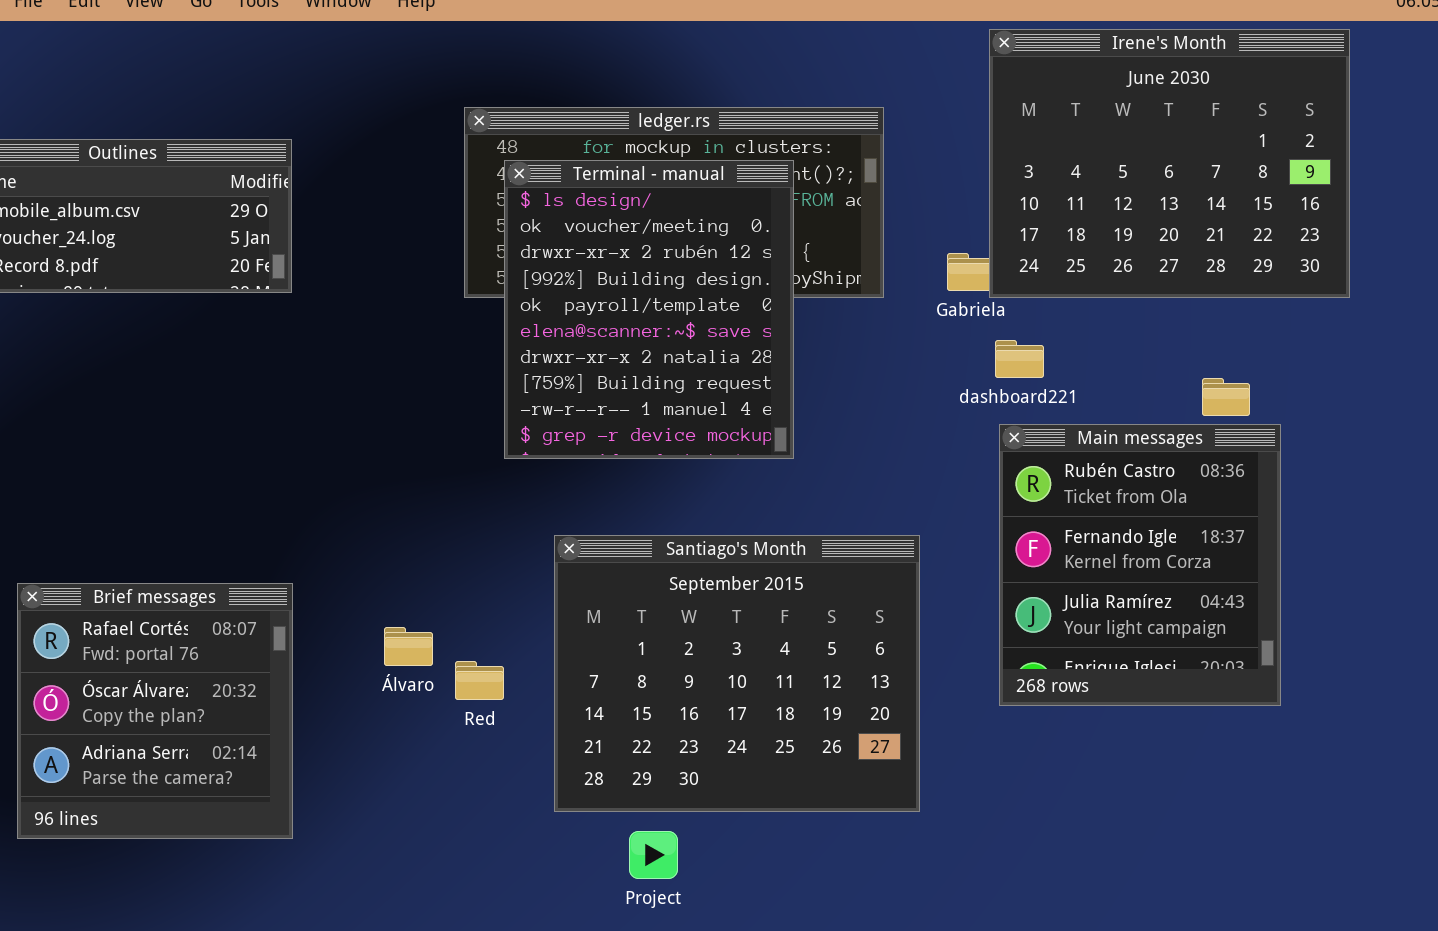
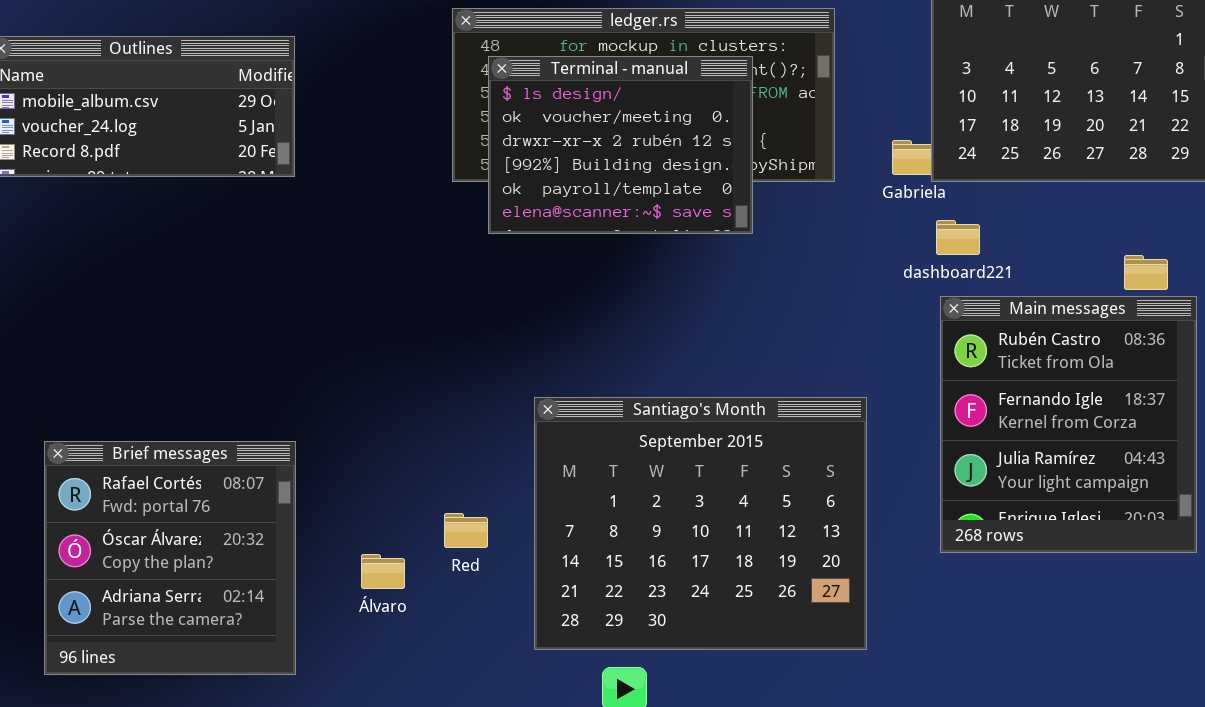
Terminal - manual: [504,160,794,459] -> [488,56,753,234], resized
Álvaro: [384,627,433,666] -> [361,554,405,589], moved

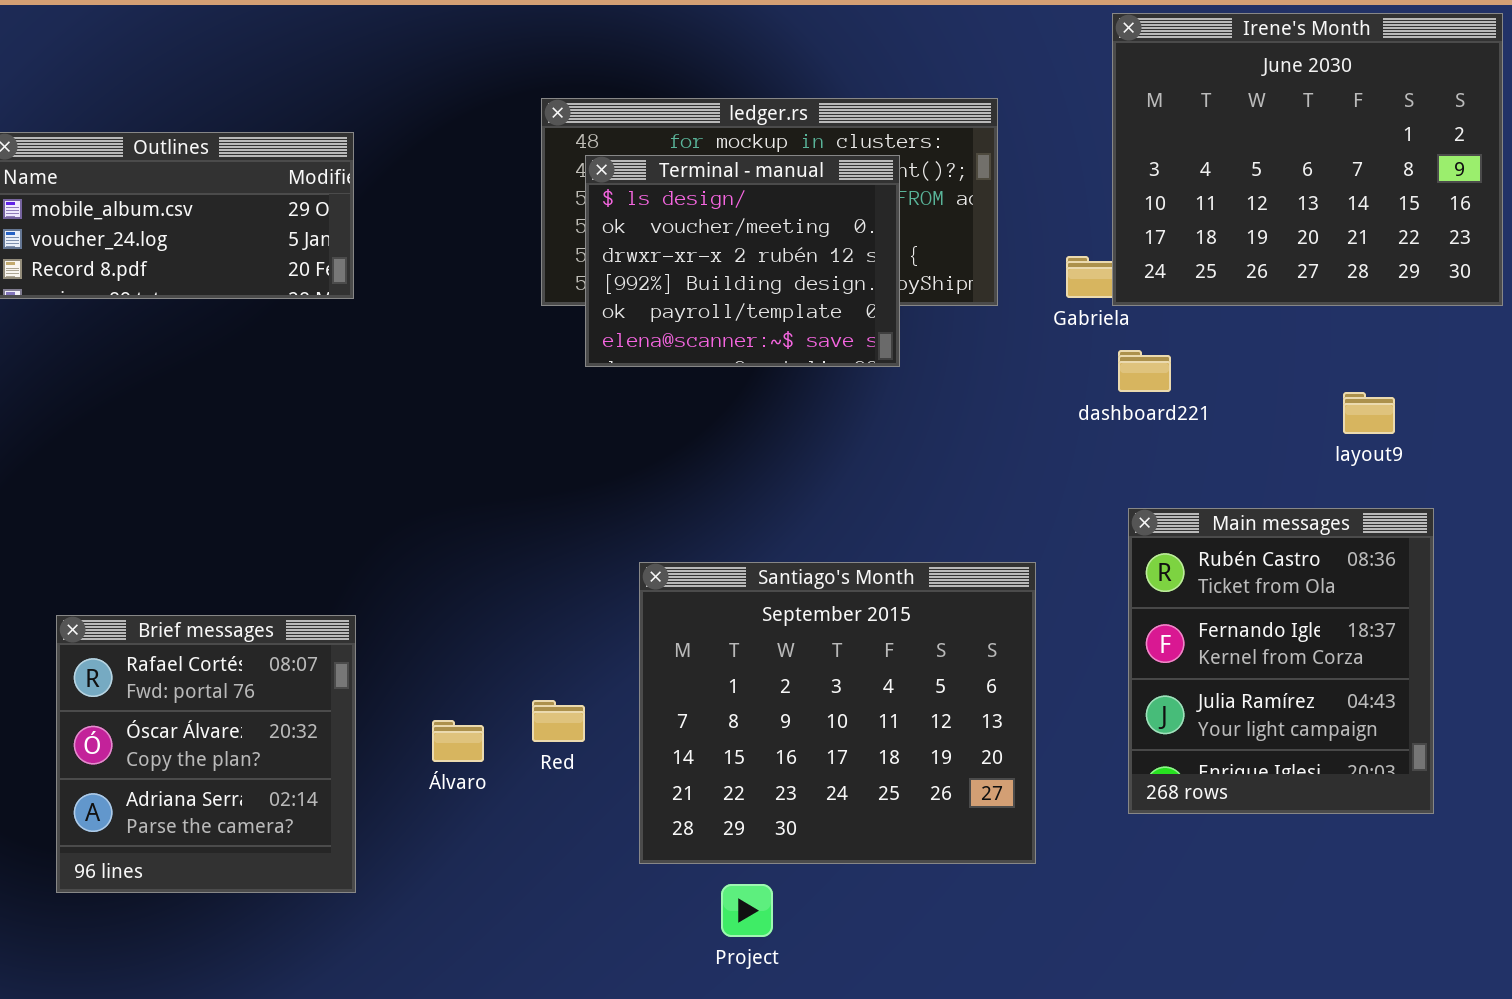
Main messages: [940,296,1197,553] -> [1128,508,1434,814], moved
Álvaro: [361,554,405,589] -> [432,720,484,762], moved

